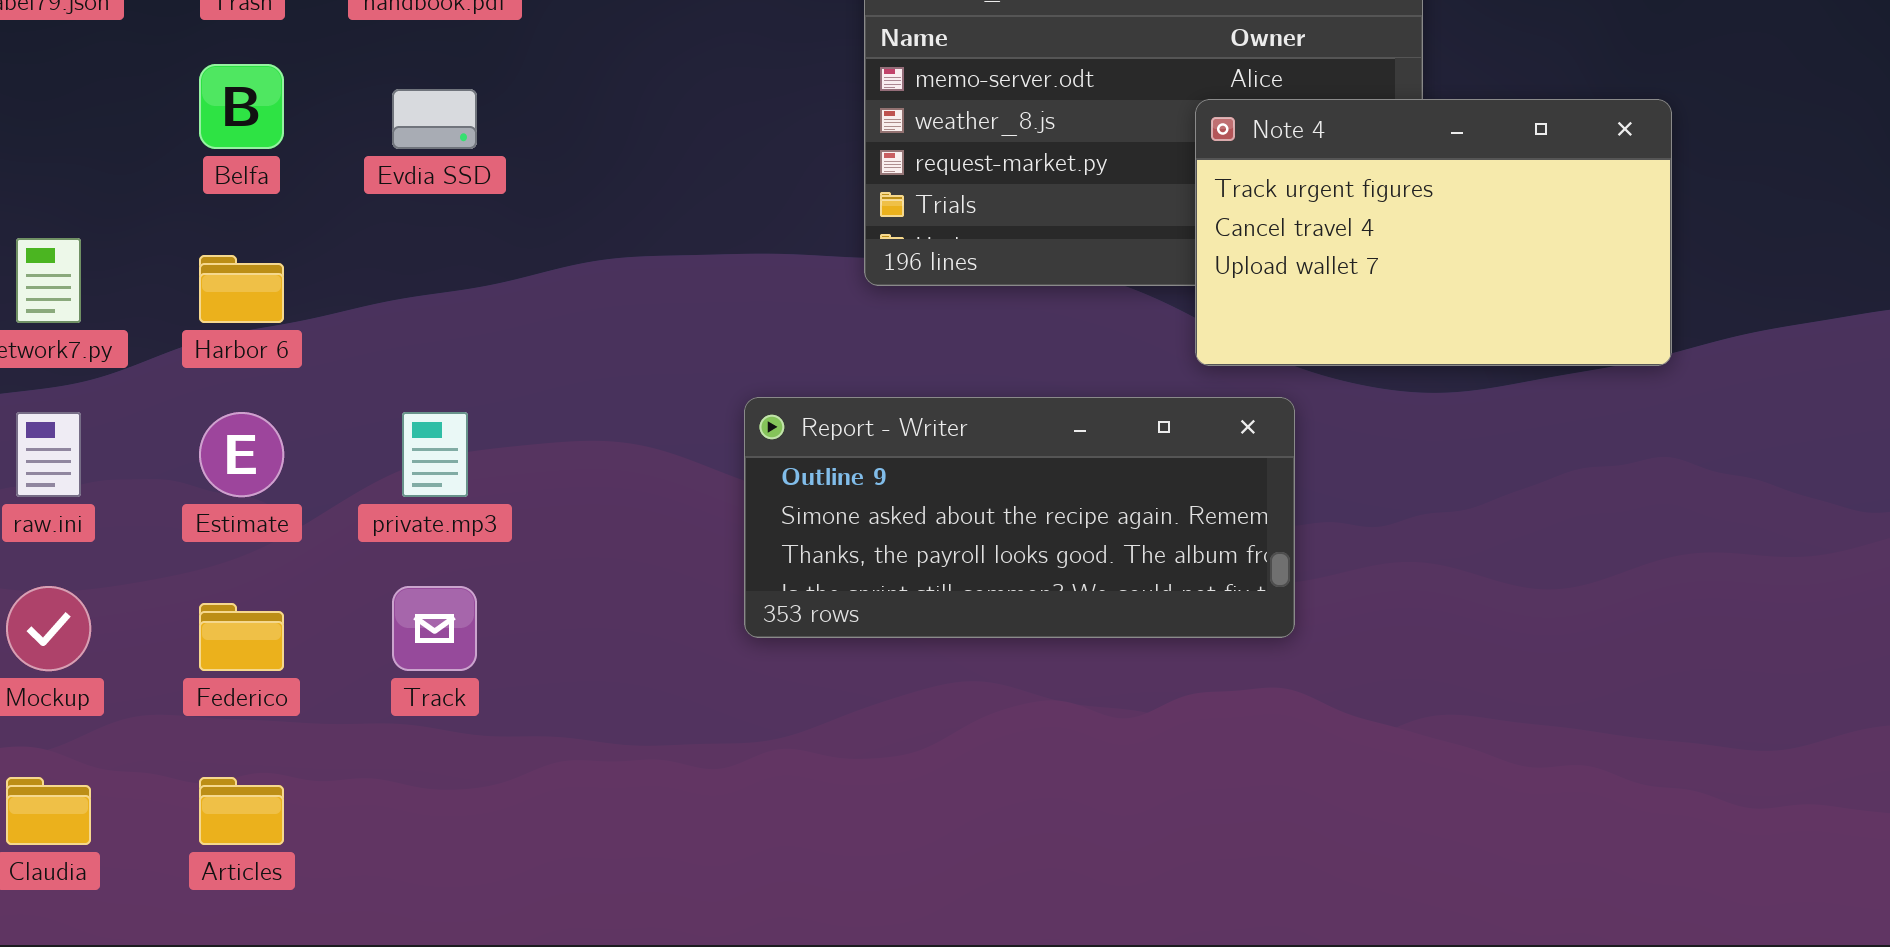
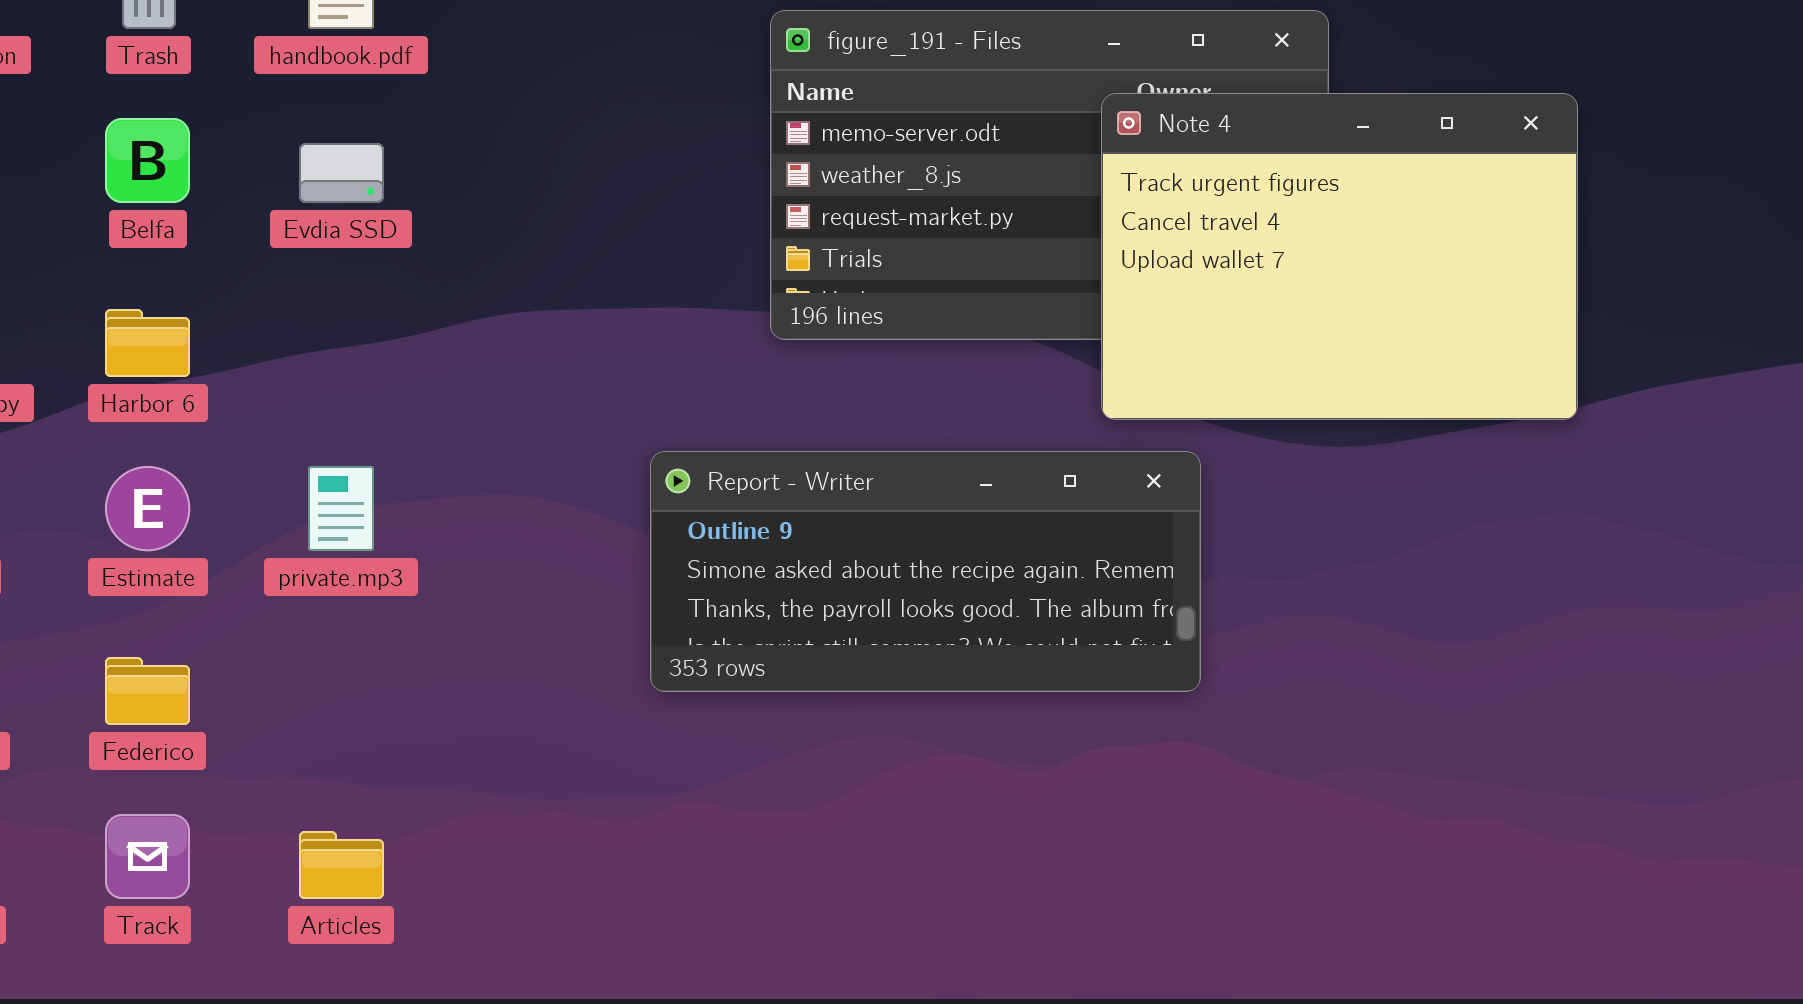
Note 4: [1195,99,1672,366] -> [1101,93,1578,420], resized
Track: [392,586,477,671] -> [105,814,190,899], moved
Articles: [199,777,284,845] -> [299,831,384,899], moved

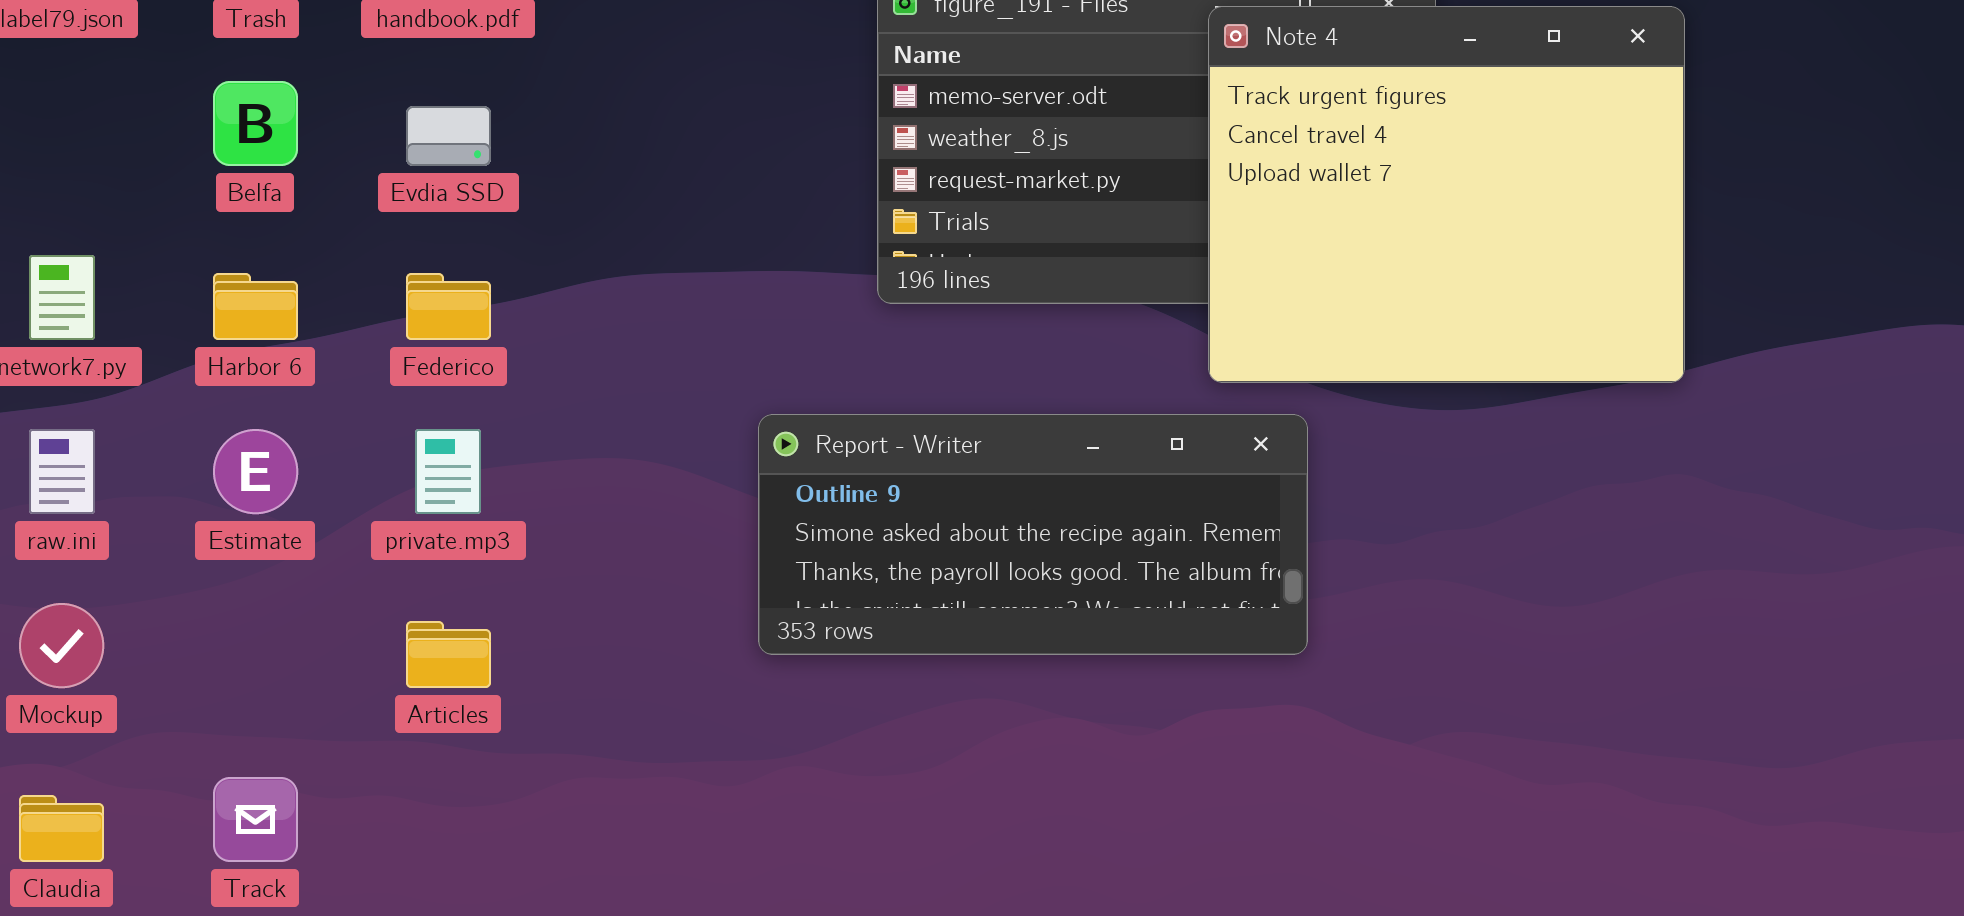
Note 4: [1101,93,1578,420] -> [1208,6,1685,383], resized
Federico: [105,657,190,725] -> [406,273,491,340], moved
Articles: [299,831,384,899] -> [406,621,491,688], moved

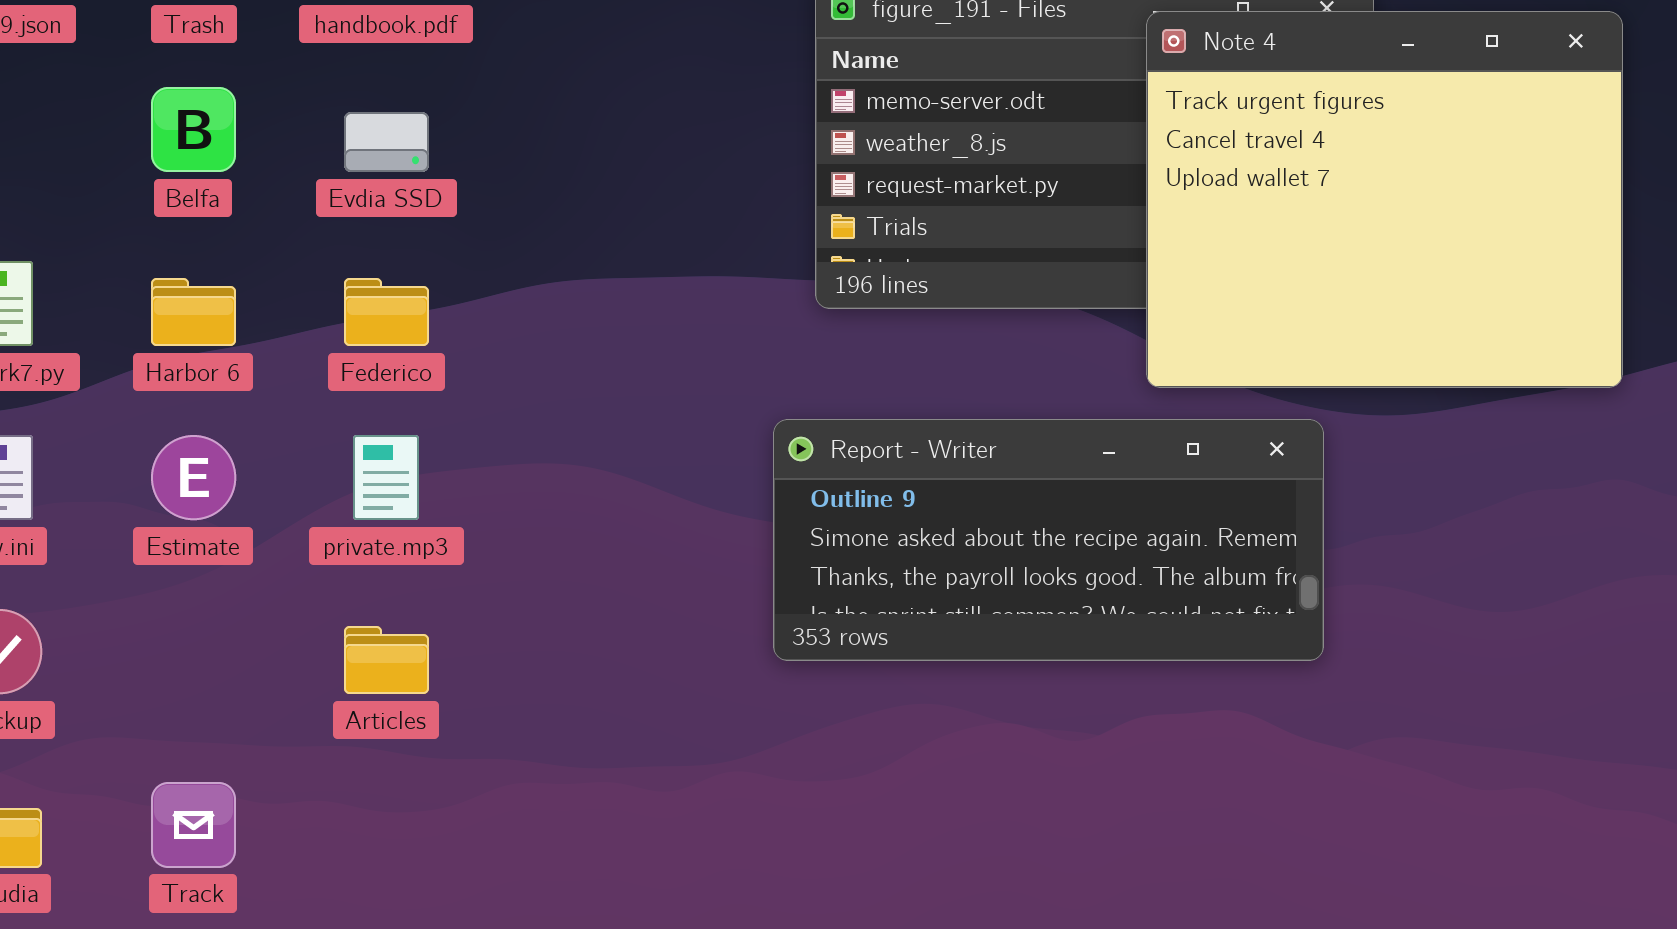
Report - Writer: [758,414,1308,655] -> [773,419,1324,661], moved

